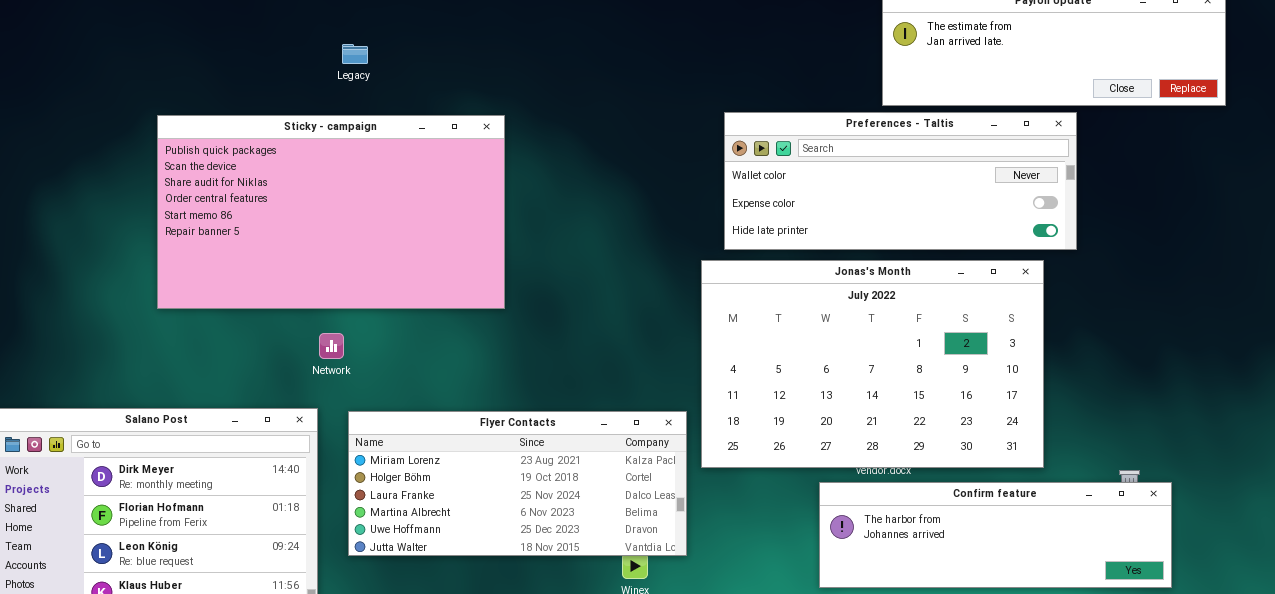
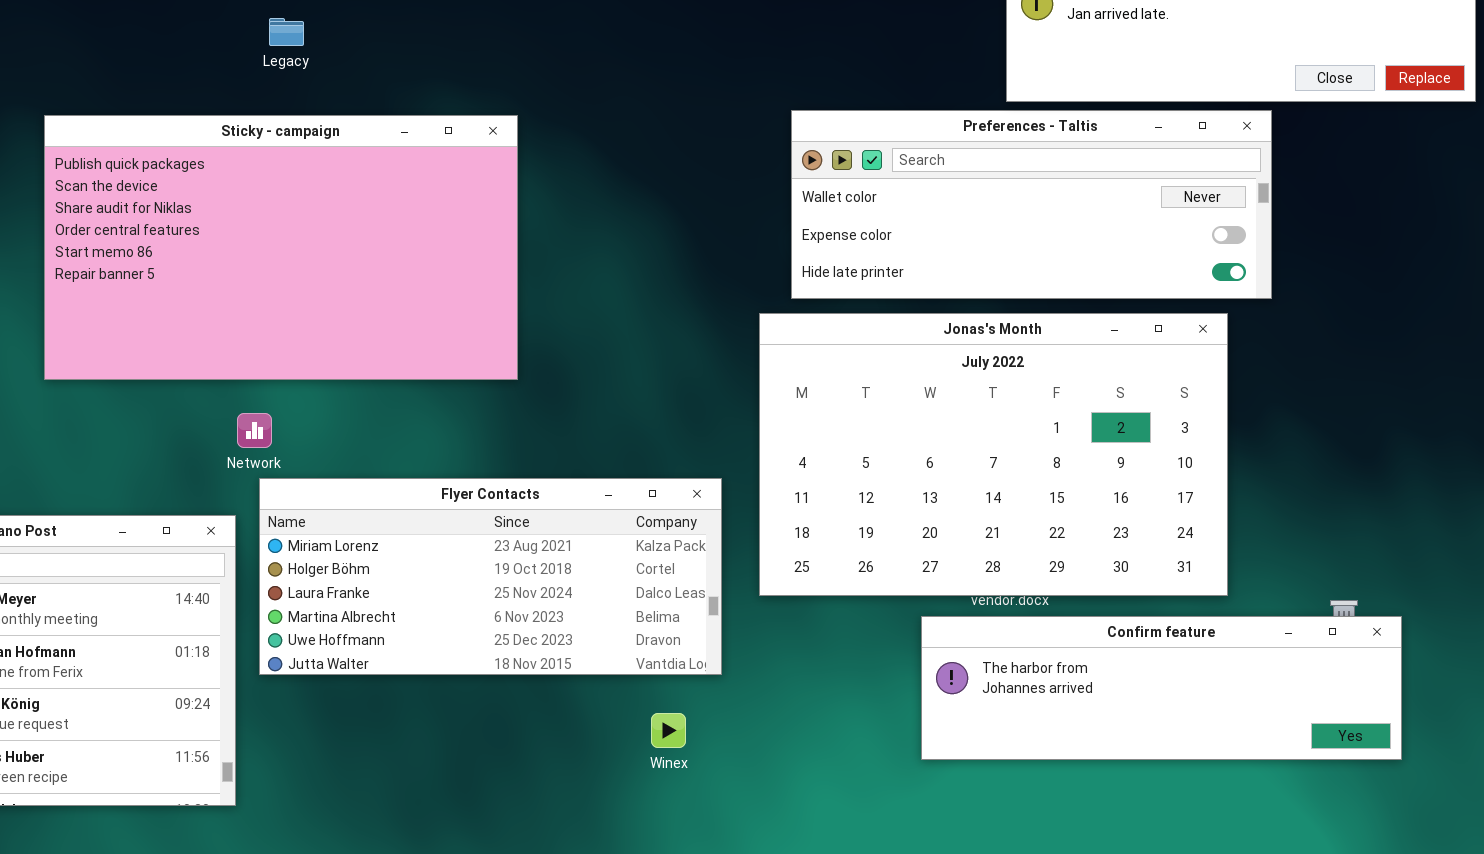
Sticky - campaign: [157,115,505,309] -> [44,115,518,380], moved
Flyer Contacts: [348,411,687,556] -> [259,478,722,675], moved

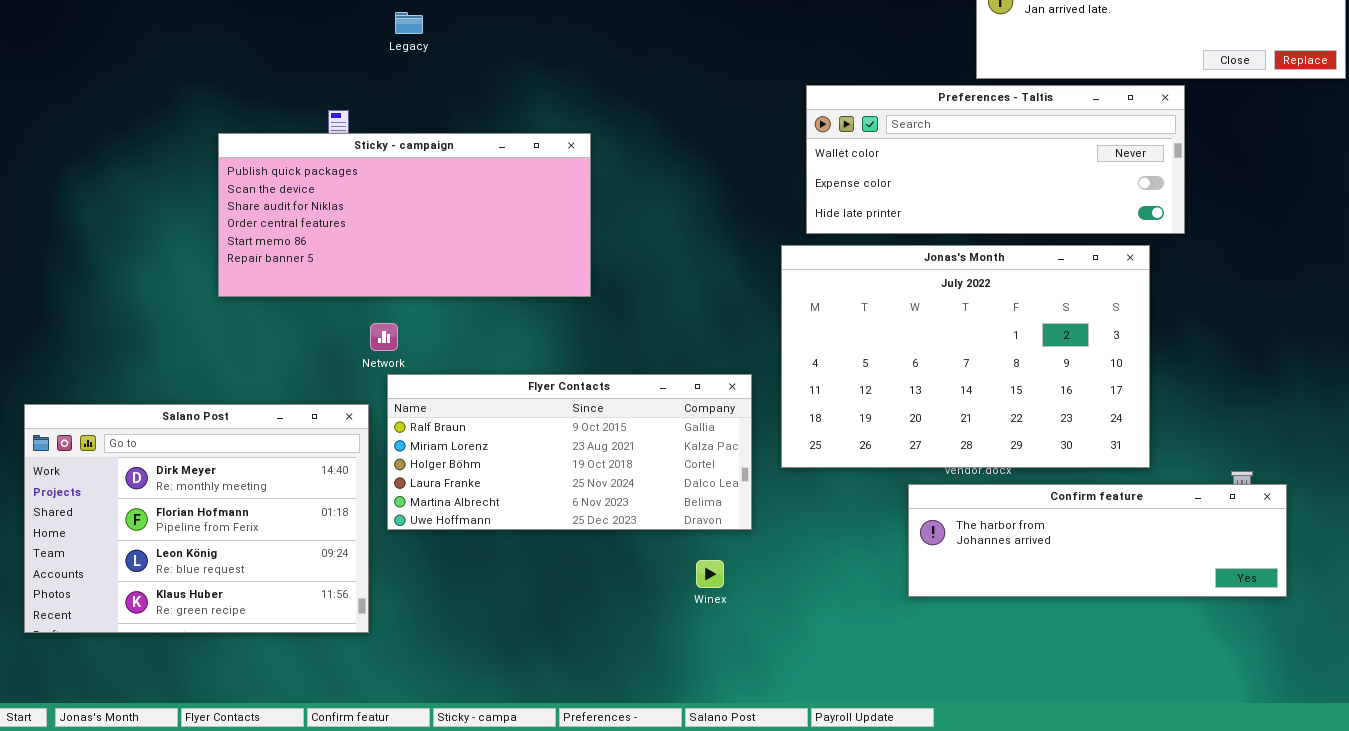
Sticky - campaign: [44,115,518,380] -> [218,133,591,297], resized
Flyer Contacts: [259,478,722,675] -> [387,374,752,530], scrolled up 1 row

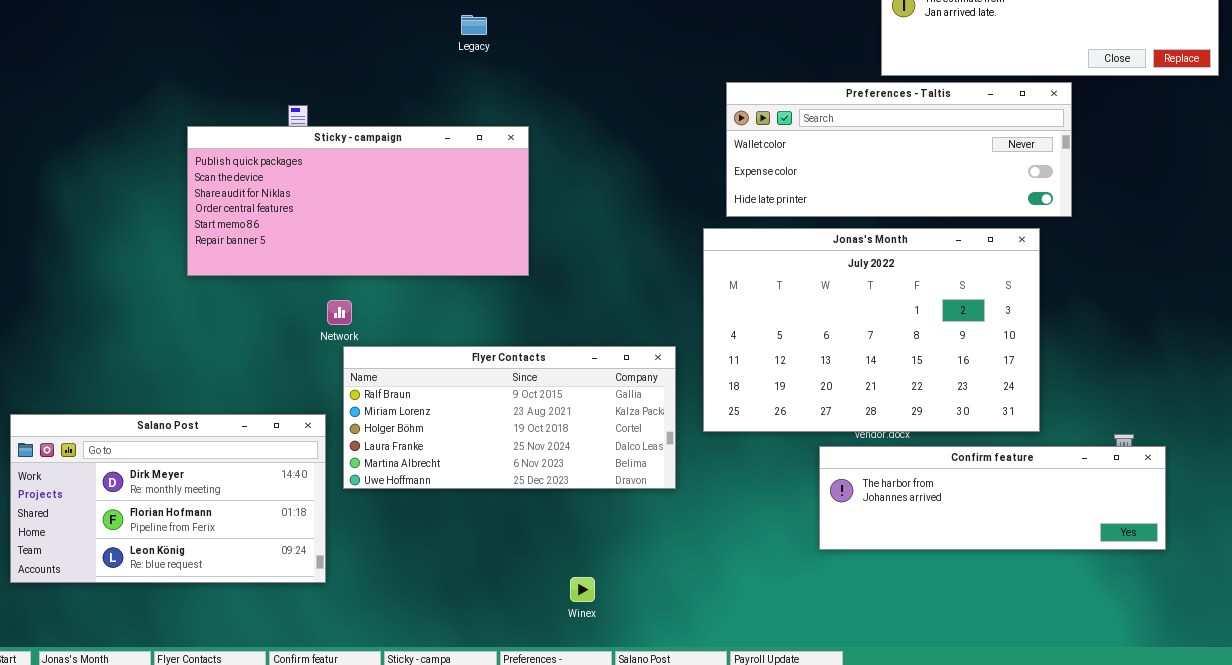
Legacy: [395,12,423,34] -> [461,15,487,35], moved
Salano Post: [24,404,369,633] -> [10,414,326,583], resized
Winex: [696,560,724,588] -> [570,577,595,602], moved

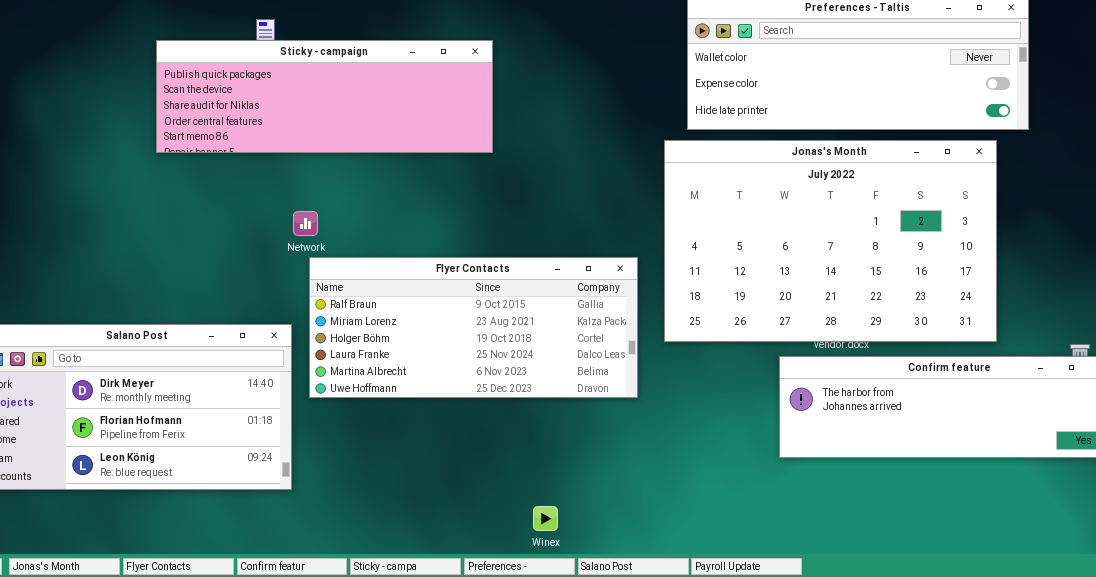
Sticky - campaign: [187,126,529,276] -> [156,40,493,153], resized
Winex: [570,577,595,602] -> [533,506,558,531], moved

